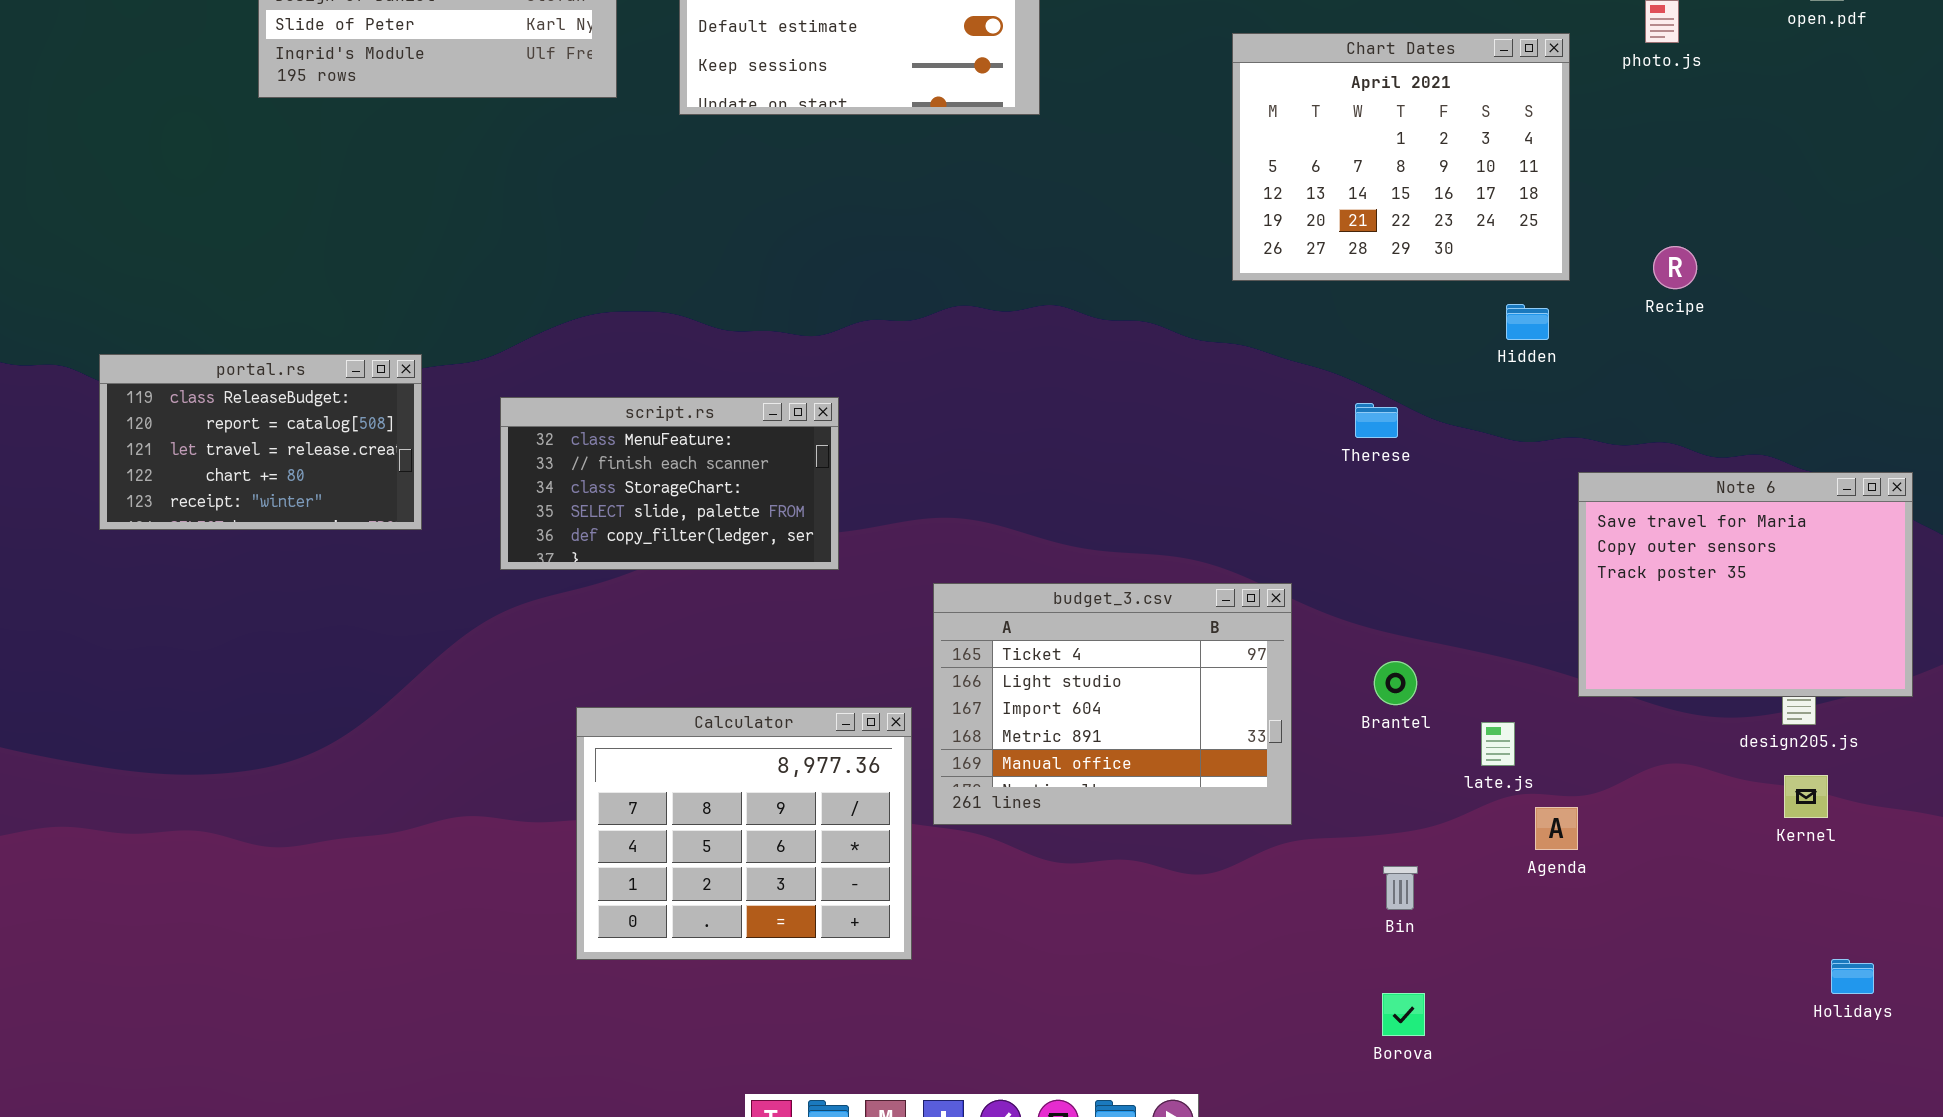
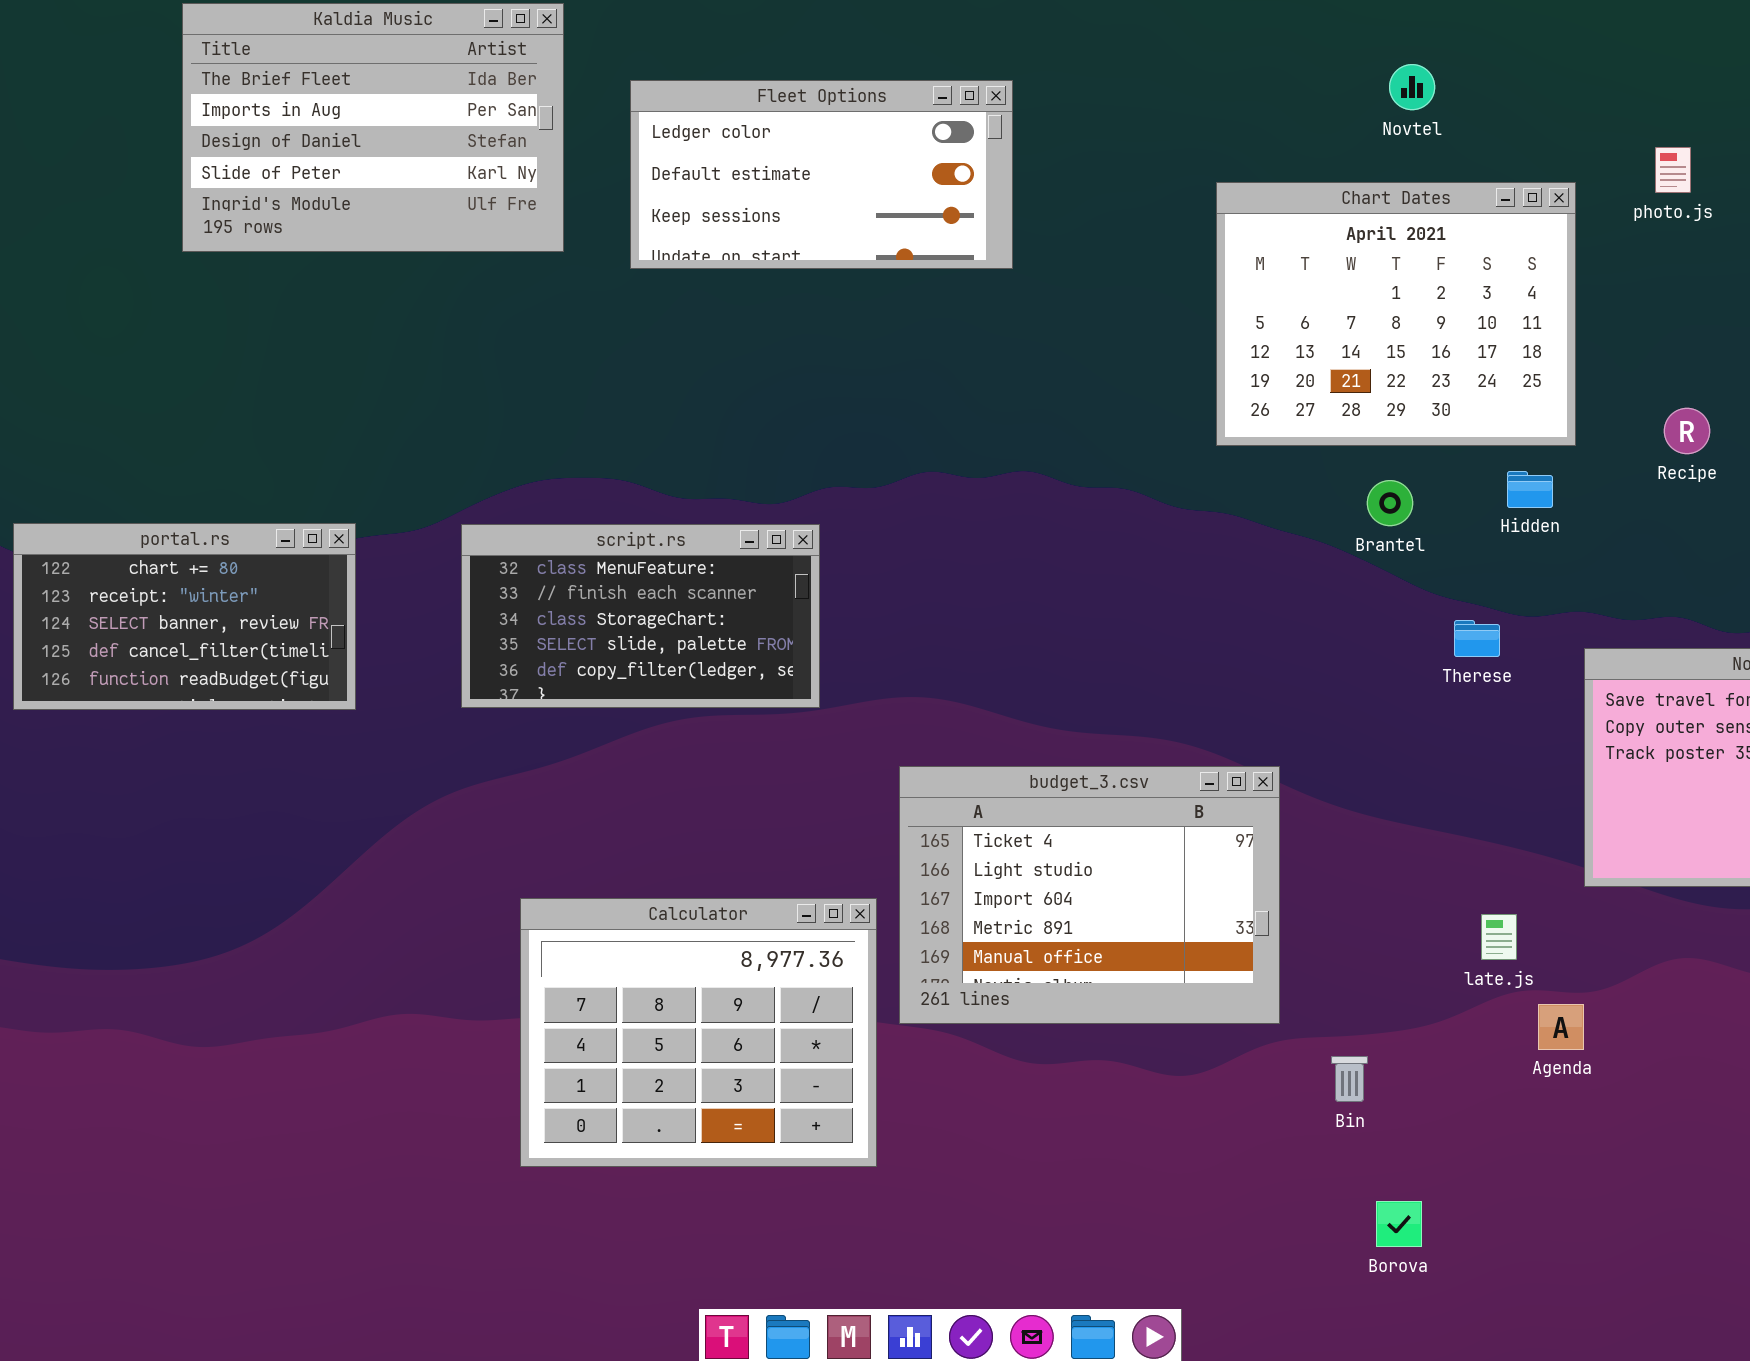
portal.rs: [99,354,422,530] -> [13,523,356,710], scrolled down 3 rows
script.rs: [500,397,839,570] -> [461,524,820,708], moved
Therese: [1355,403,1398,438] -> [1454,620,1500,657], moved
Brantel: [1374,661,1417,705] -> [1367,480,1413,526], moved
Bin: [1383,866,1418,910] -> [1331,1056,1368,1102], moved

